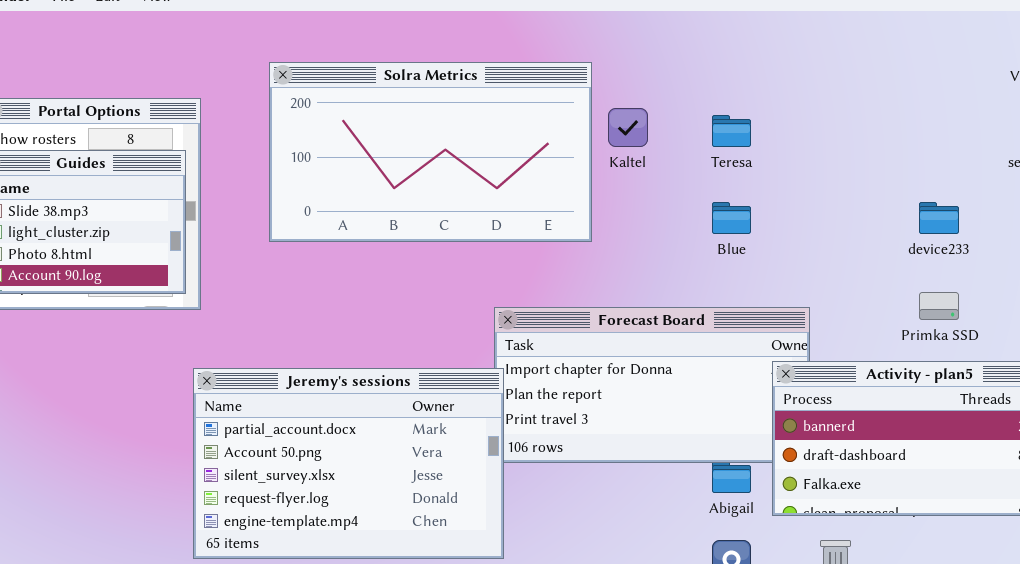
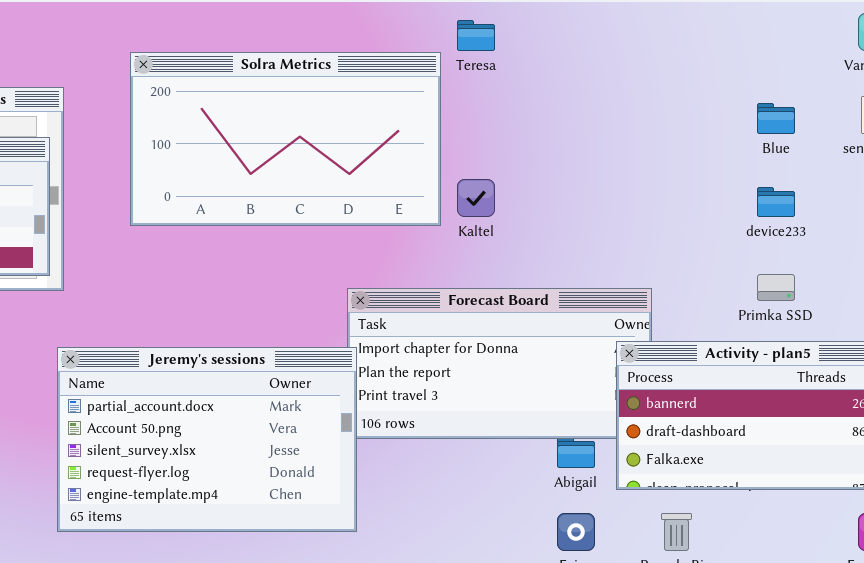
Kaltel: [608,108,648,147] -> [457,179,495,217], moved
Teresa: [712,115,751,147] -> [457,20,495,51], moved
Blue: [712,202,751,234] -> [757,103,795,134], moved

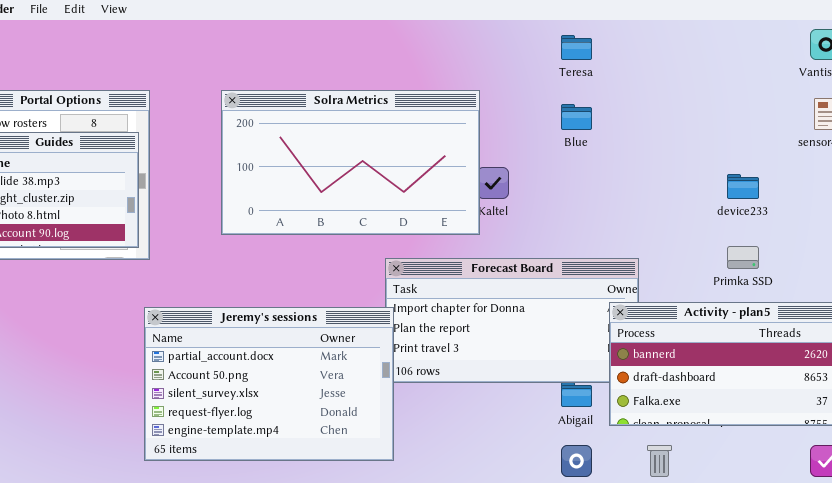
Teresa: [457,20,495,51] -> [561,35,592,60], moved
Solra Metrics: [130,52,441,226] -> [221,90,480,235], moved
Blue: [757,103,795,134] -> [561,104,592,130], moved

